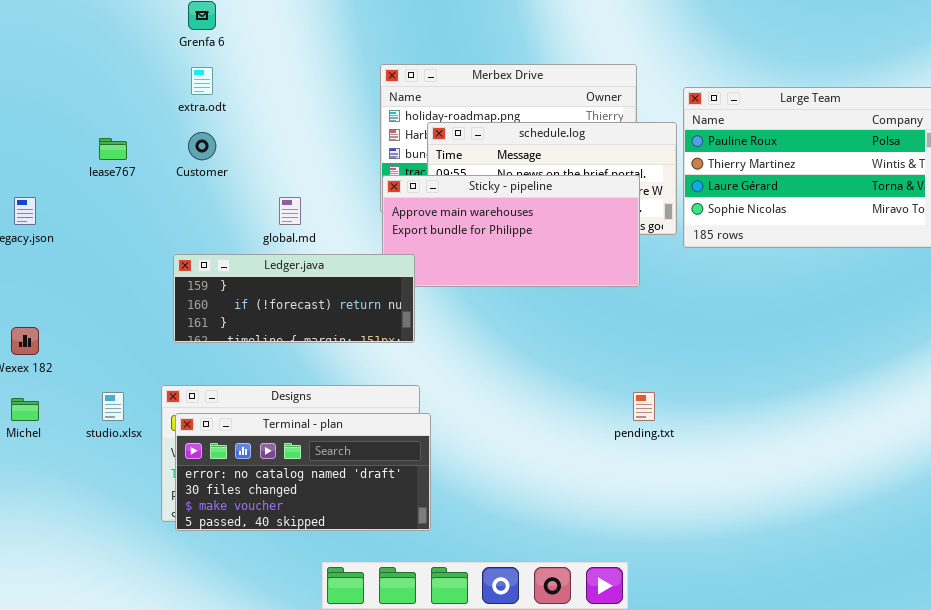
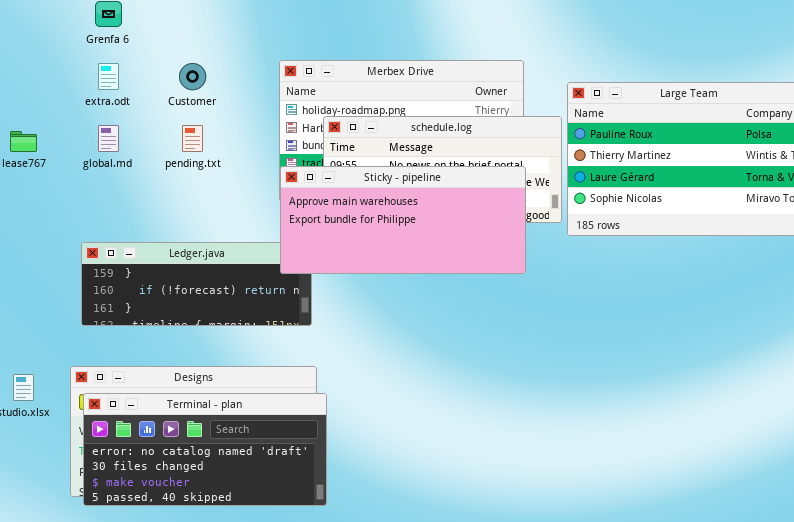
Customer: [188,132,216,160] -> [179,63,206,90], moved
Sticky - pipeline: [382,175,640,287] -> [280,166,526,274], raised
global.md: [279,197,301,225] -> [98,125,119,152], moved
pending.txt: [633,392,655,421] -> [182,125,203,152], moved

